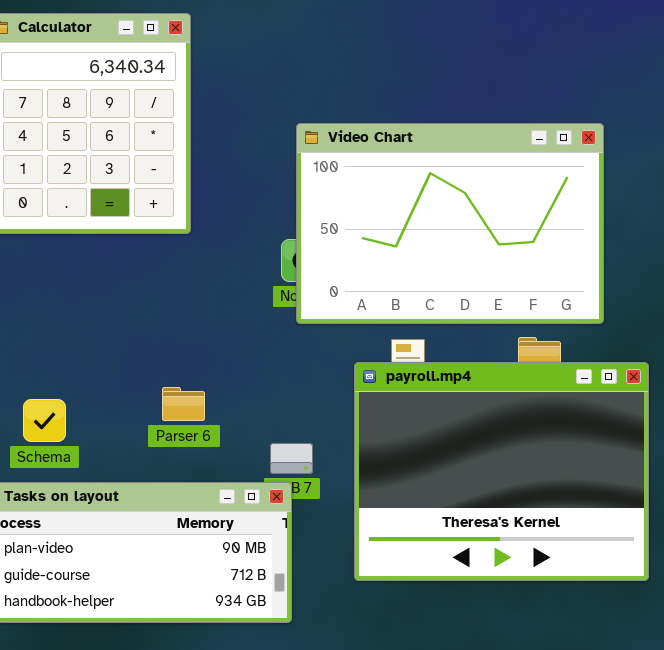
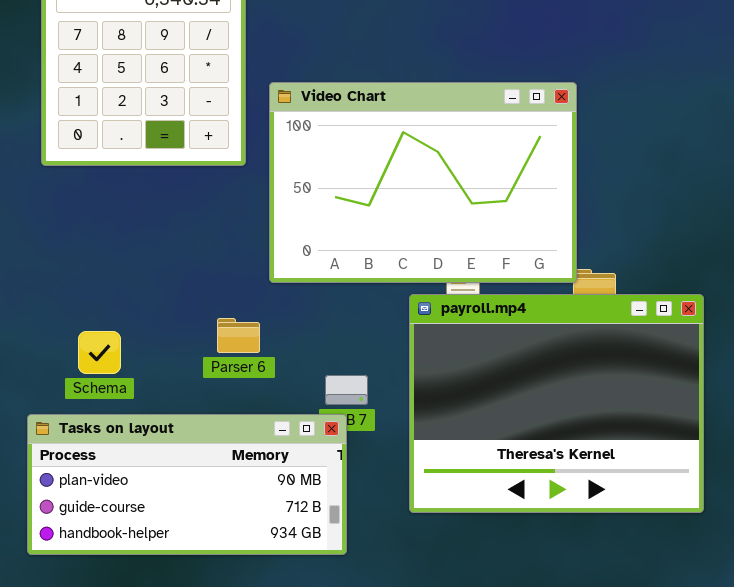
Video Chart: [296,123,604,324] -> [269,82,577,283], moved

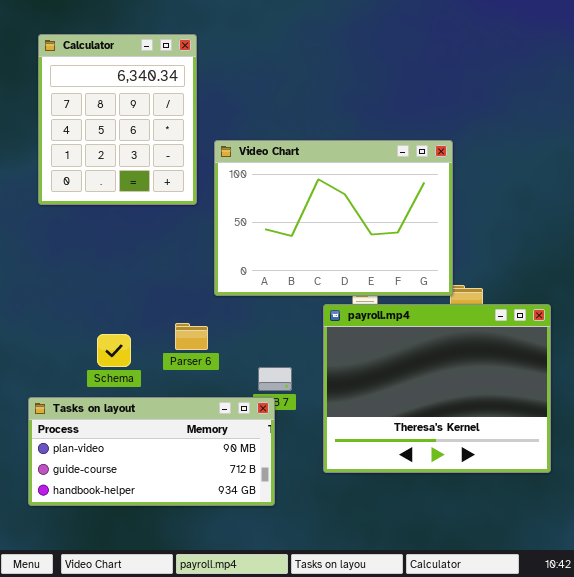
Schema: [78,331,121,374] -> [97,334,131,367], moved

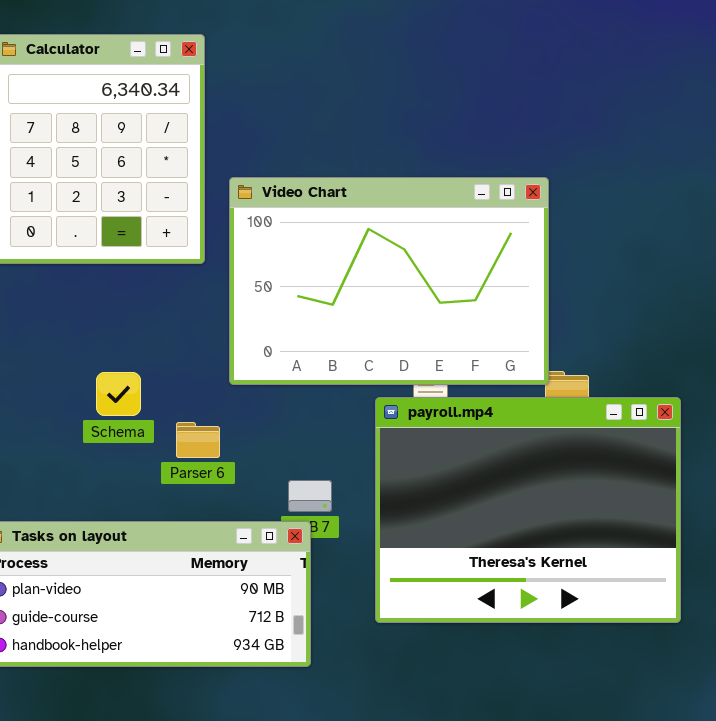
Schema: [97,334,131,367] -> [96,372,141,416], moved

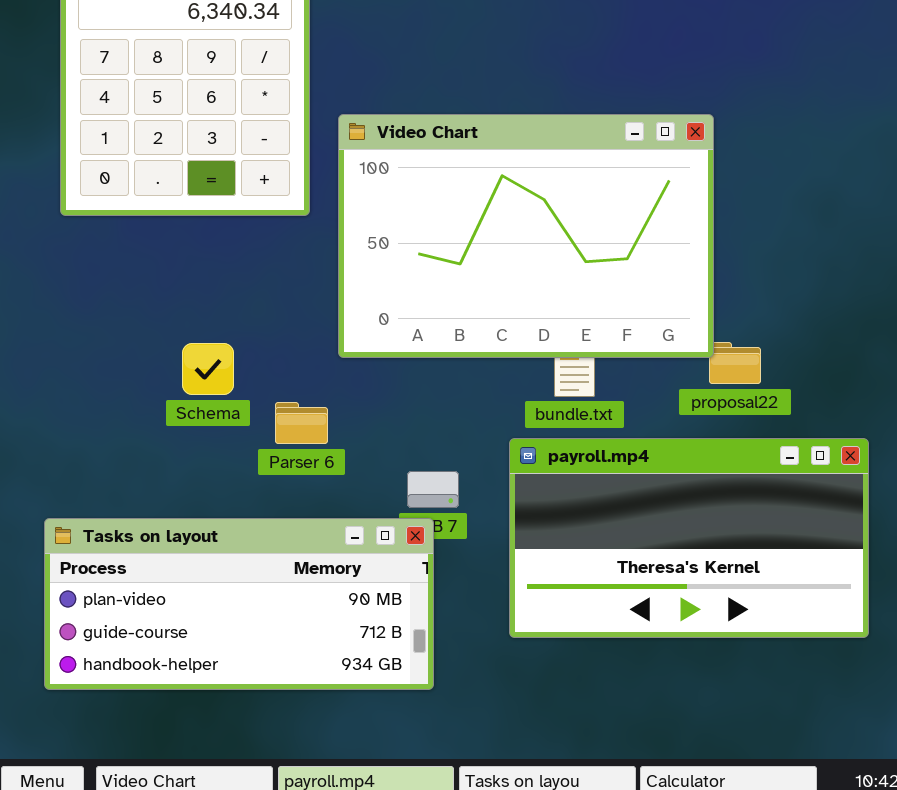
payroll.mp4: [375,397,681,623] -> [509,438,869,638], resized

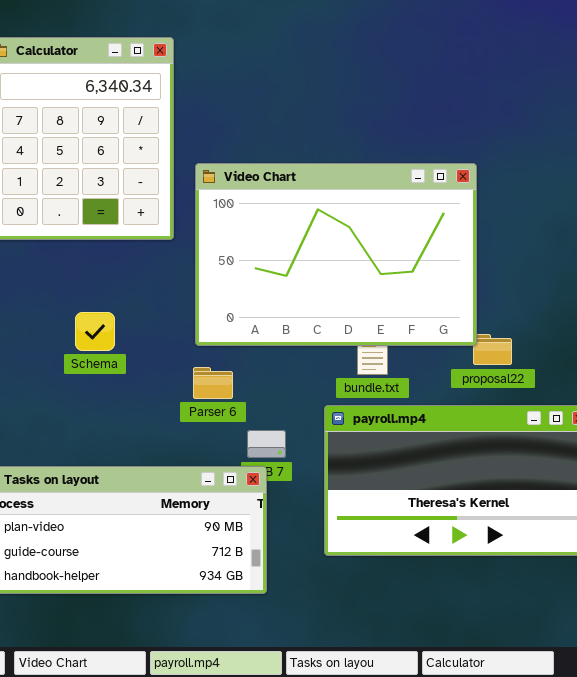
Schema: [182,343,234,395] -> [75,312,115,351], moved
Parser 6: [275,402,328,444] -> [193,367,233,399], moved

